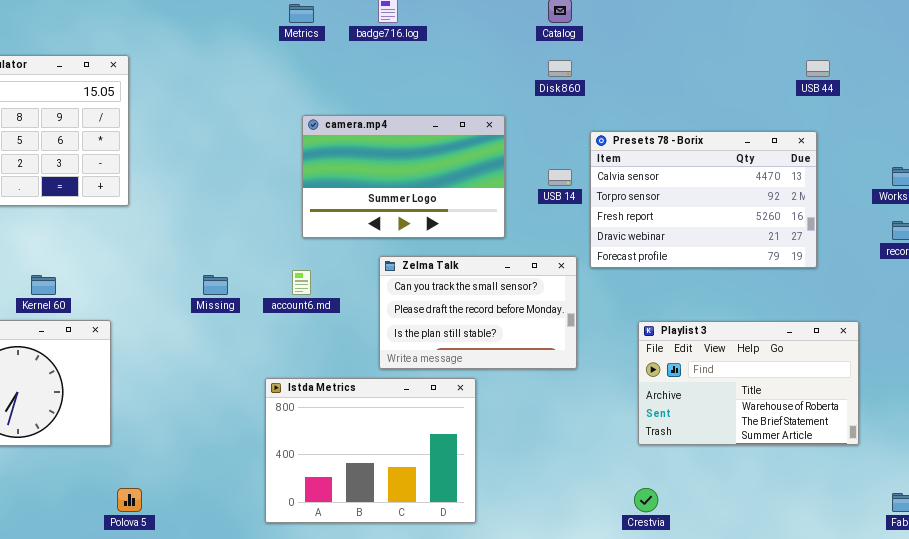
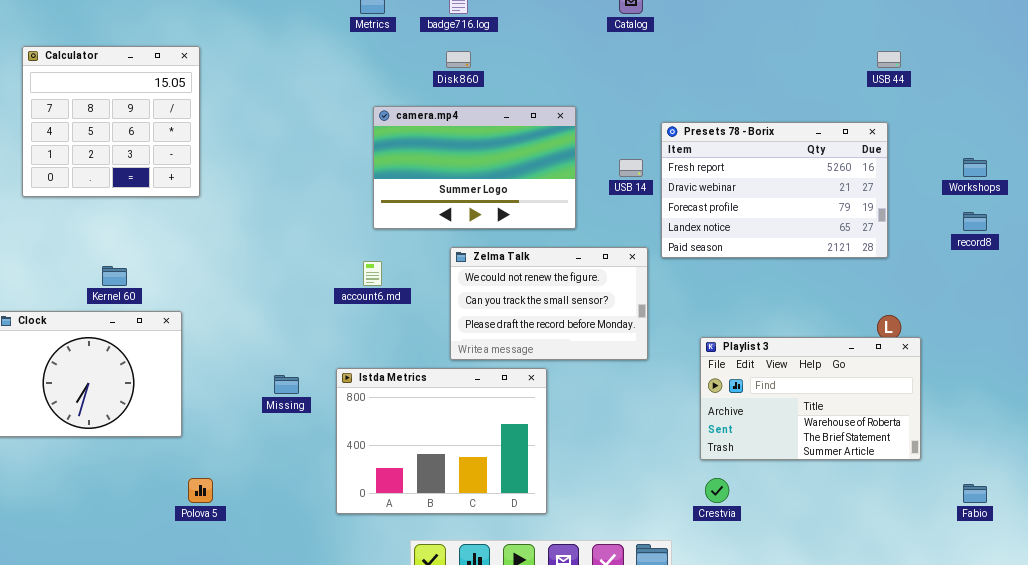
Disk 860: [548,60,572,77] -> [446,51,471,68], moved
Presets 78 - Borix: [590,131,817,268] -> [661,122,888,258], scrolled down 2 rows
Zelma Talk: [379,256,577,369] -> [450,247,648,360], scrolled up 1 row
Missing: [203,275,228,295] -> [274,375,299,394], moved
Playlist 3: [638,321,859,445] -> [700,337,921,460], moved

